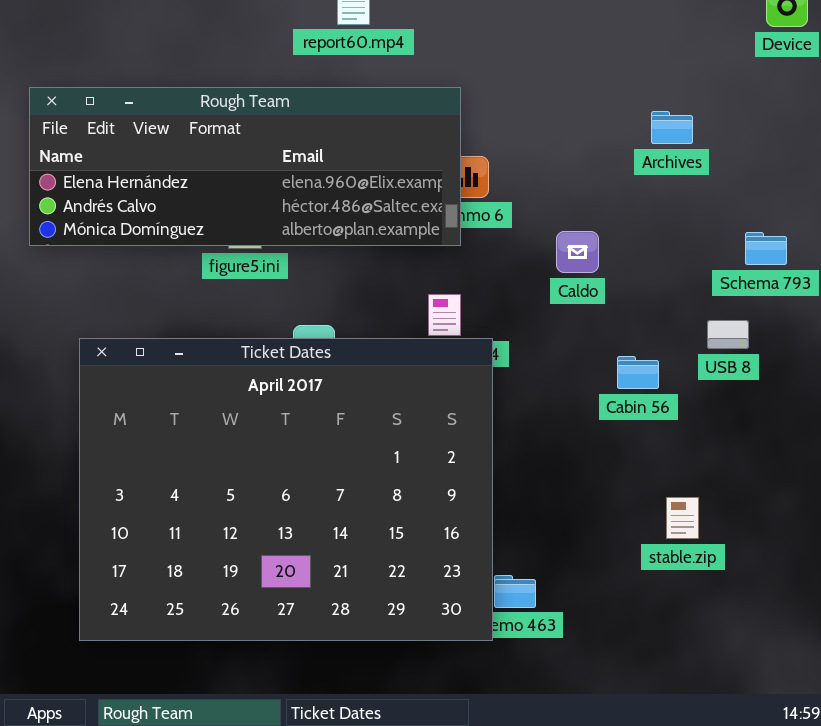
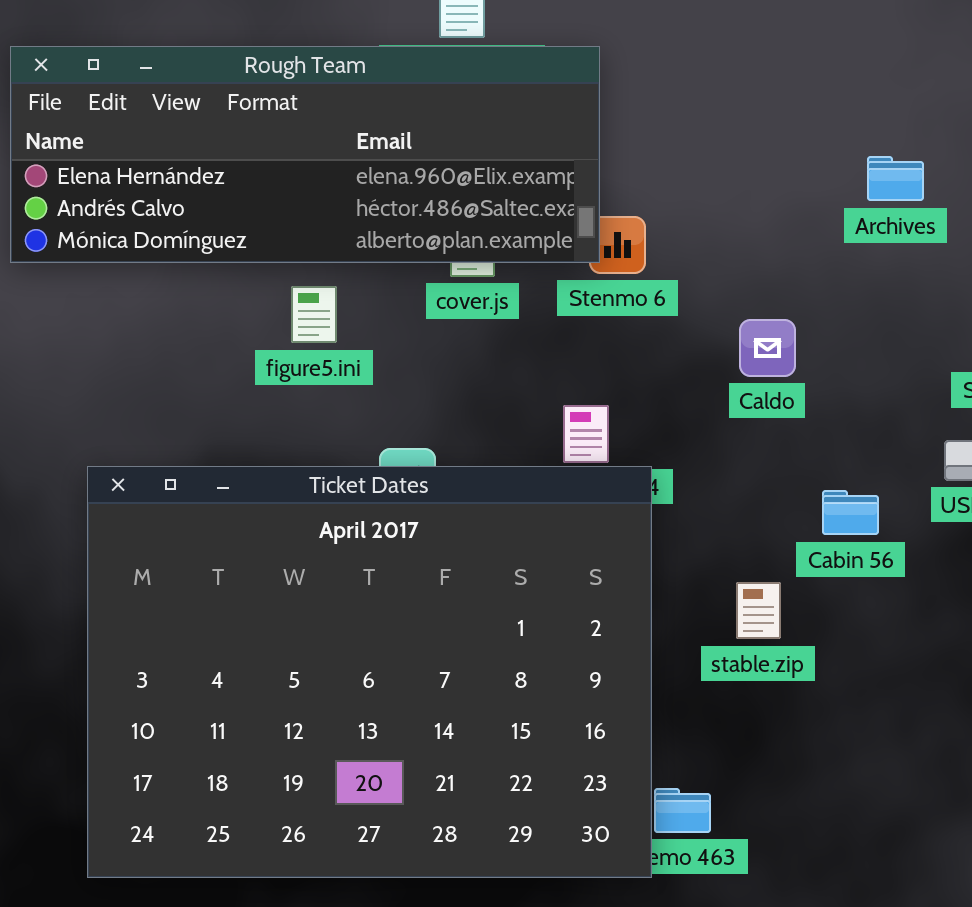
Rough Team: [29,87,461,246] -> [10,46,600,263], moved
stable.zip: [666,497,699,539] -> [736,582,781,639], moved

